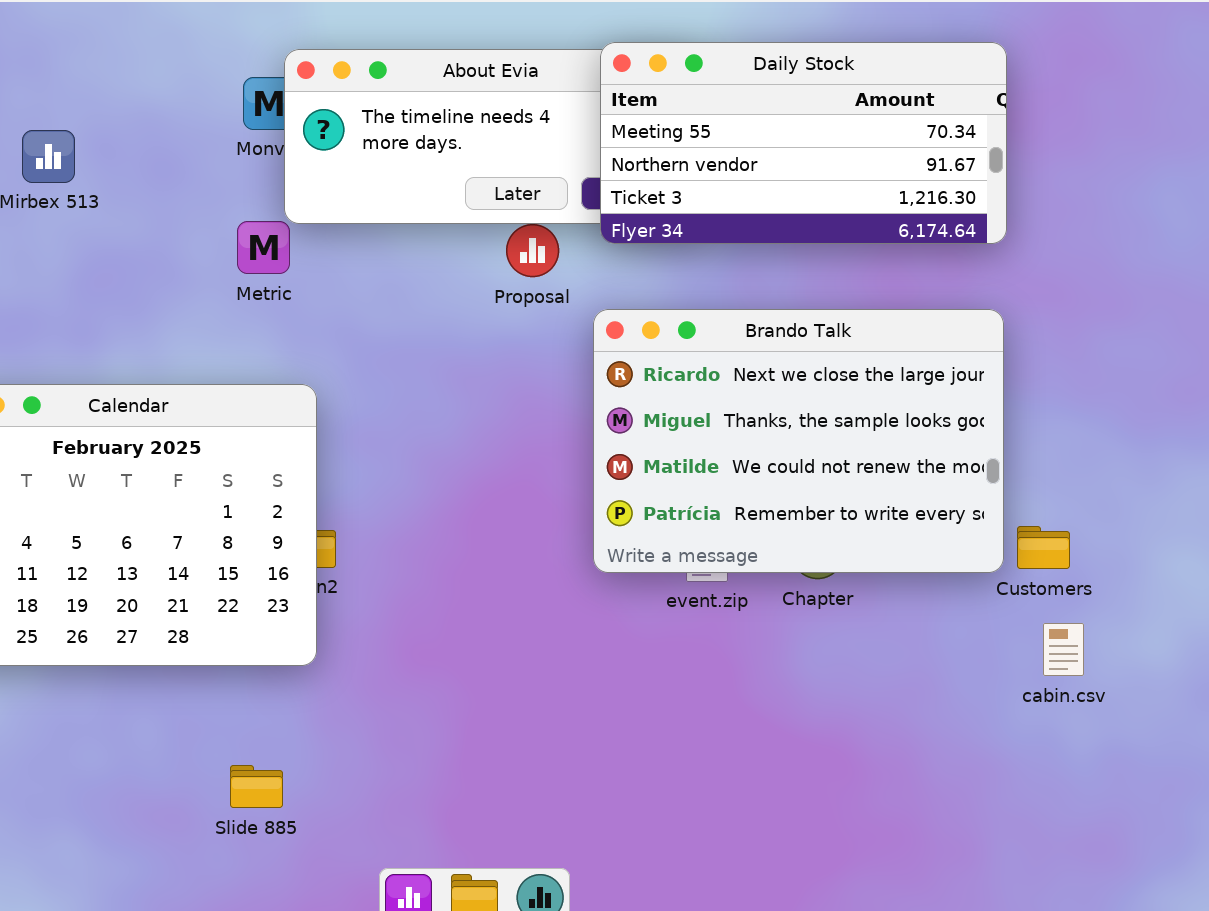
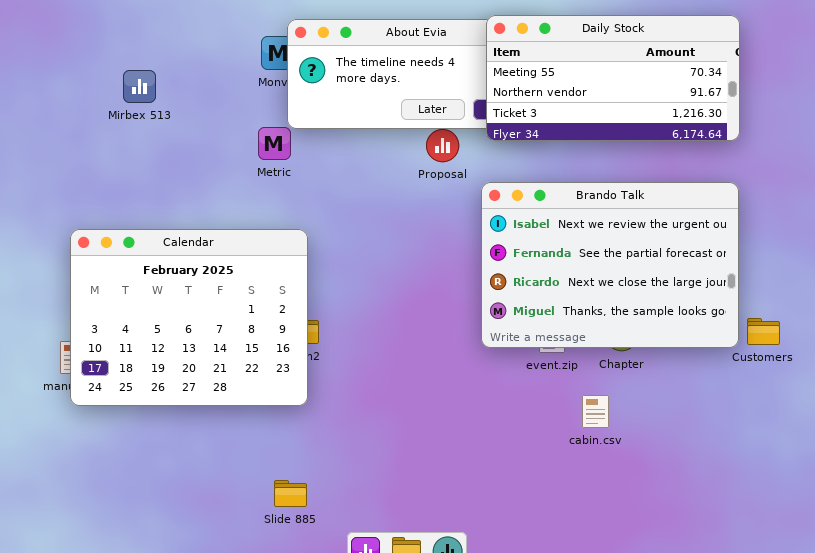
Brando Talk: [593,309,1004,573] -> [481,182,739,348], scrolled up 2 rows
cabin.csv: [1043,623,1084,676] -> [582,395,609,428], moved
Slide 885: [230,765,283,808] -> [274,480,307,507], moved

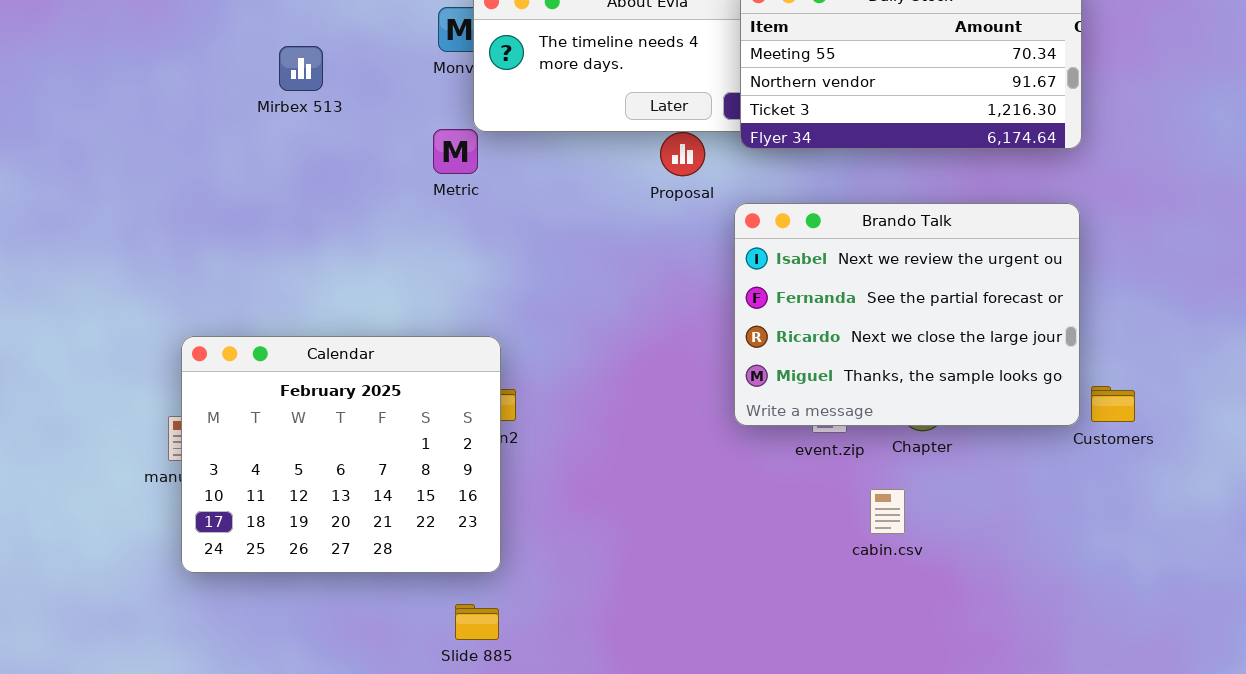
Mirbex 513: [123,70,156,103] -> [279,46,323,91], moved
Calendar: [70,229,308,406] -> [181,336,501,573], moved

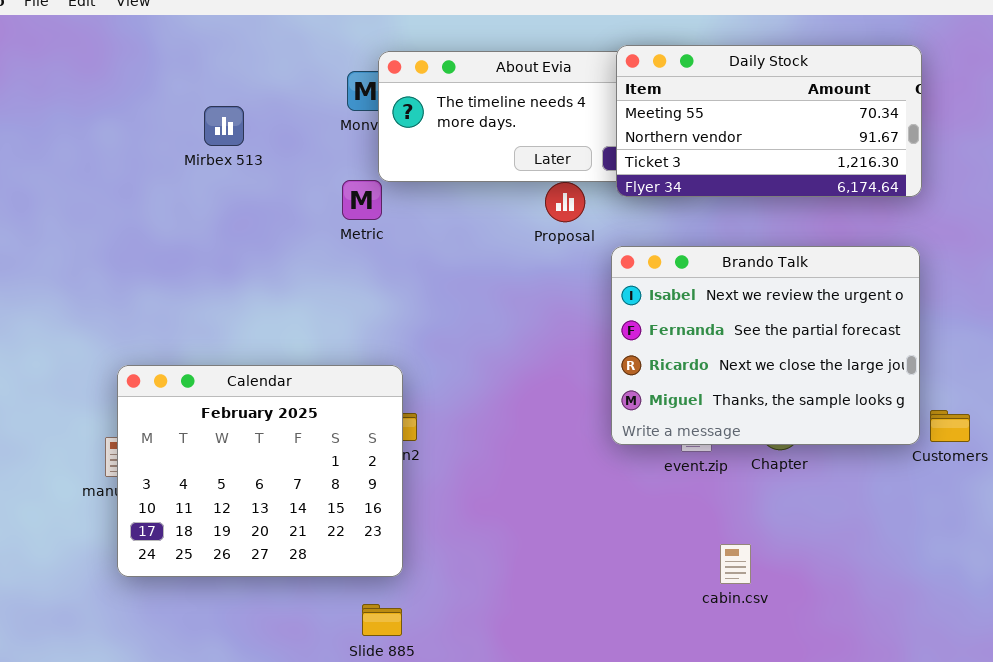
cabin.csv: [870,489,905,534] -> [720,544,751,584], moved

